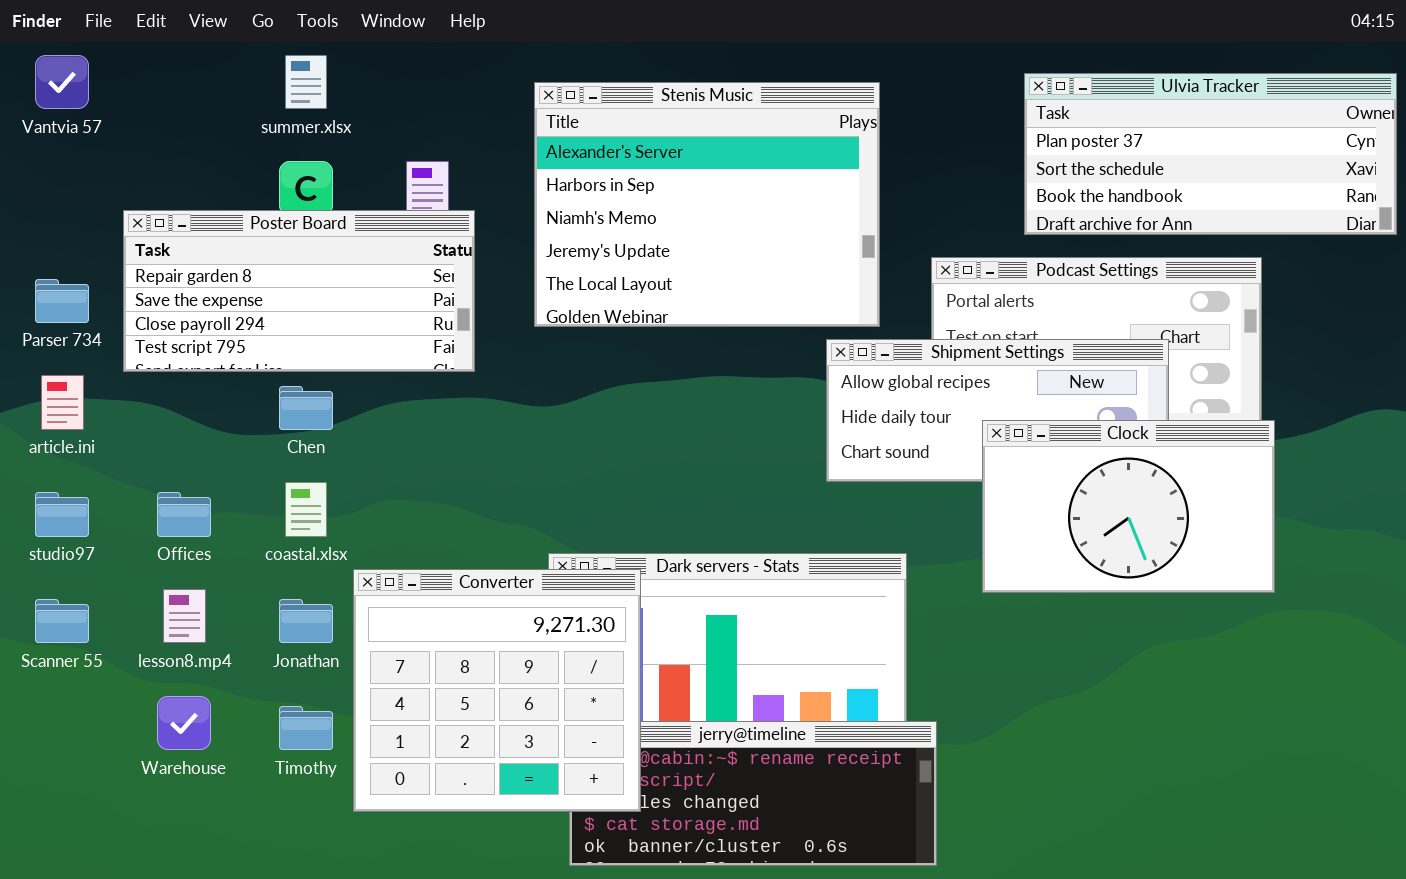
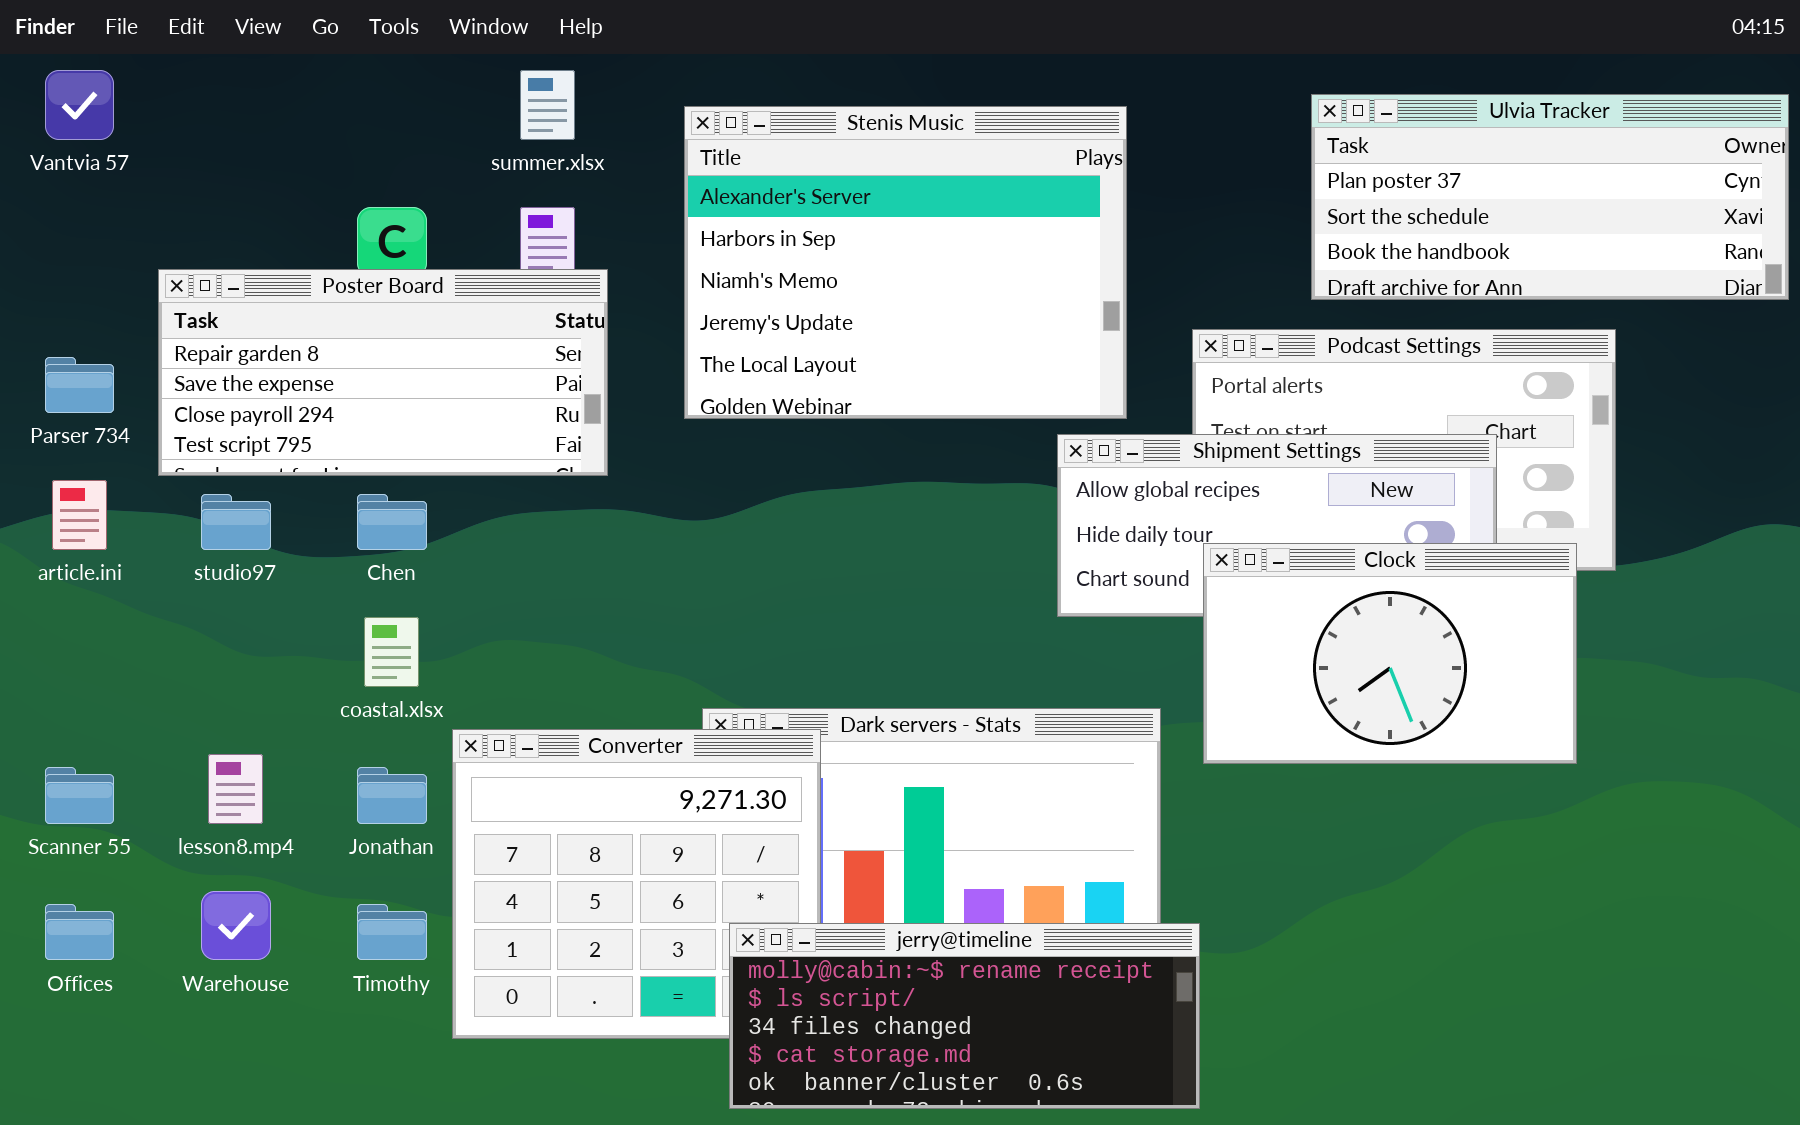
summer.xlsx: [285,55,327,109] -> [520,70,575,140], moved
Clock: [982,420,1275,593] -> [1203,543,1577,764], moved
studio97: [35,492,89,537] -> [201,494,271,550], moved
Offices: [157,492,211,537] -> [45,904,114,960], moved
jerry@timeline: [569,721,937,866] -> [729,923,1200,1109], raised

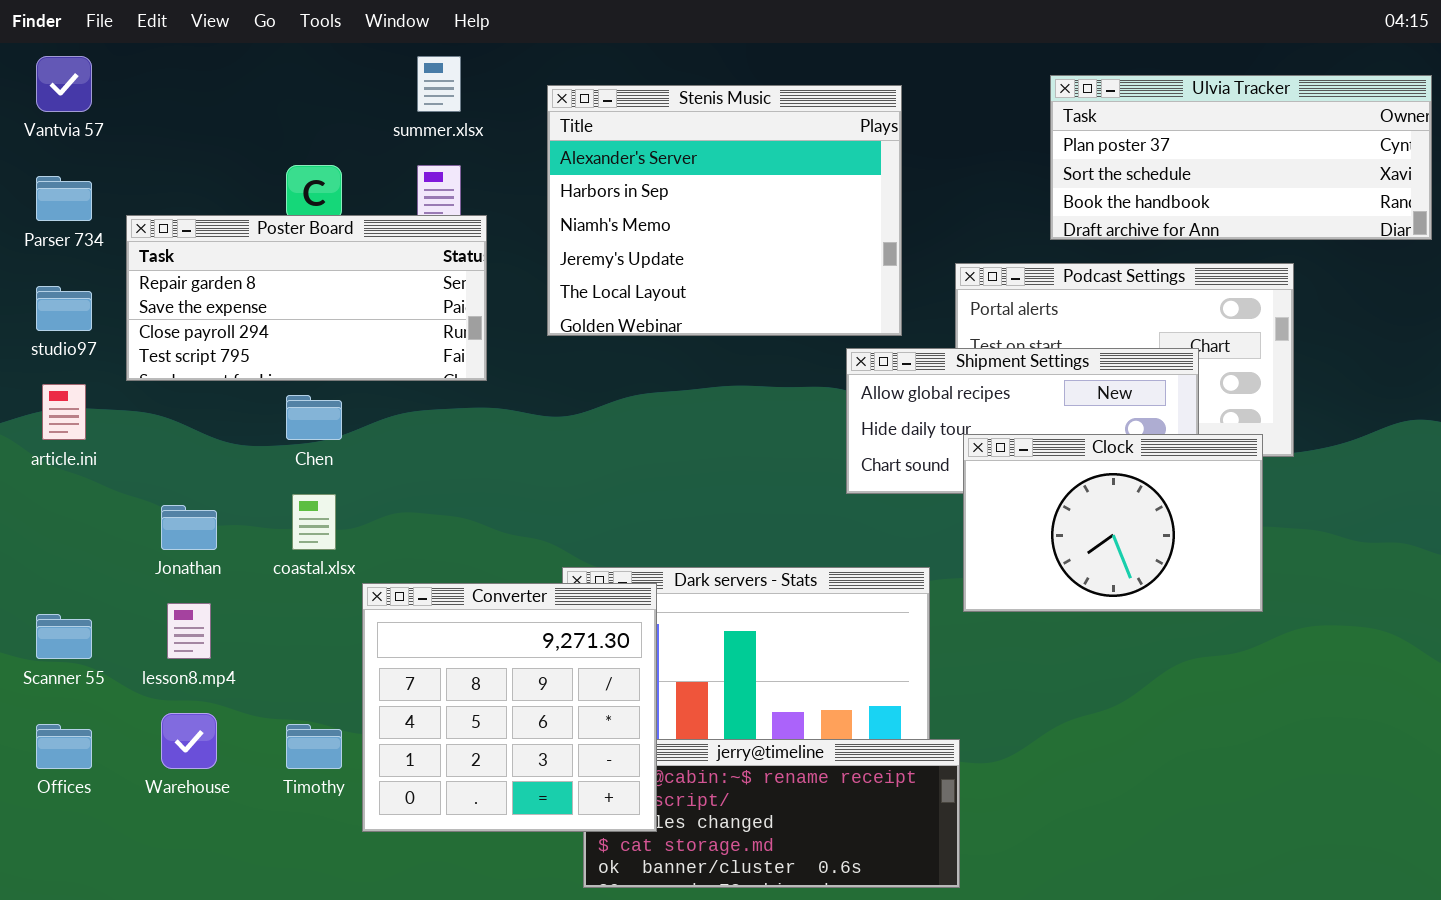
Parser 734: [45,357,114,413] -> [36,176,92,221], moved
studio97: [201,494,271,550] -> [36,286,92,331], moved
Converter: [452,729,821,1039] -> [362,583,657,832], raised
Jonathan: [357,767,427,824] -> [161,505,217,550], moved

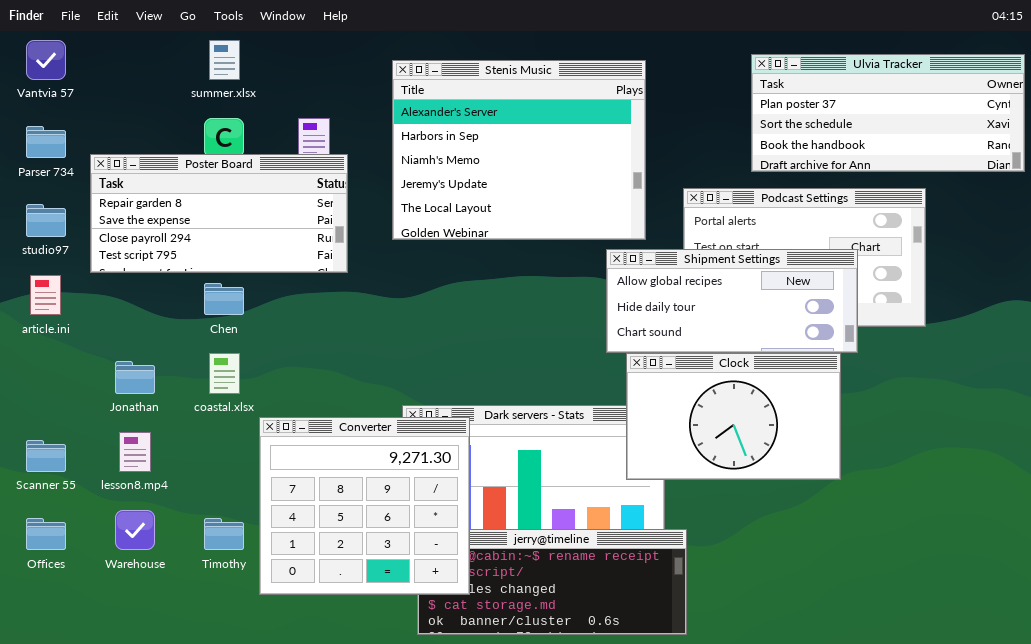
summer.xlsx: [417,56,461,112] -> [209,40,240,80], moved
Clock: [963,434,1263,612] -> [626,353,841,480], moved

